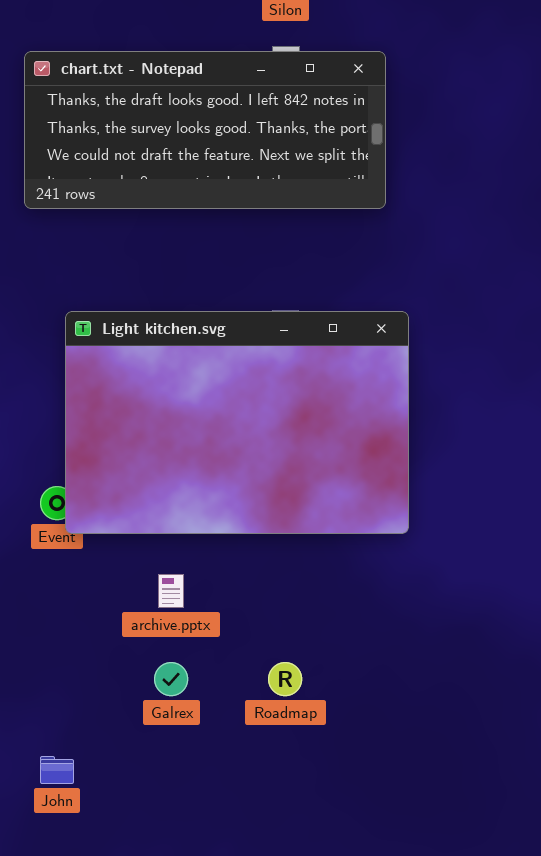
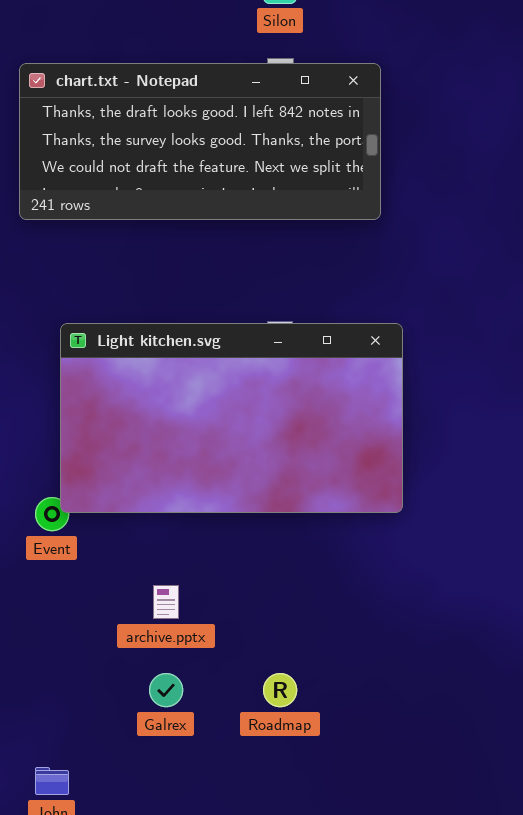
Light kitchen.svg: [65,311,409,534] -> [60,323,403,513], resized

